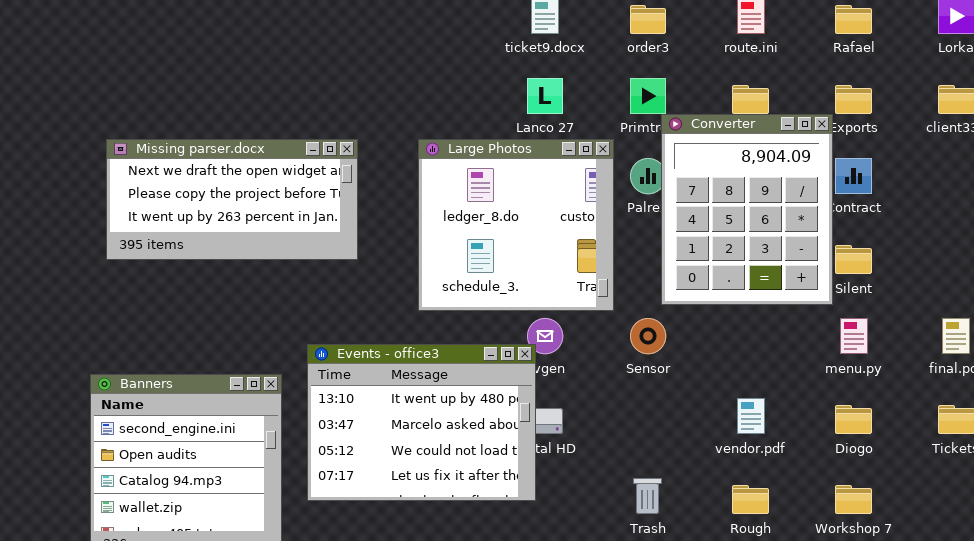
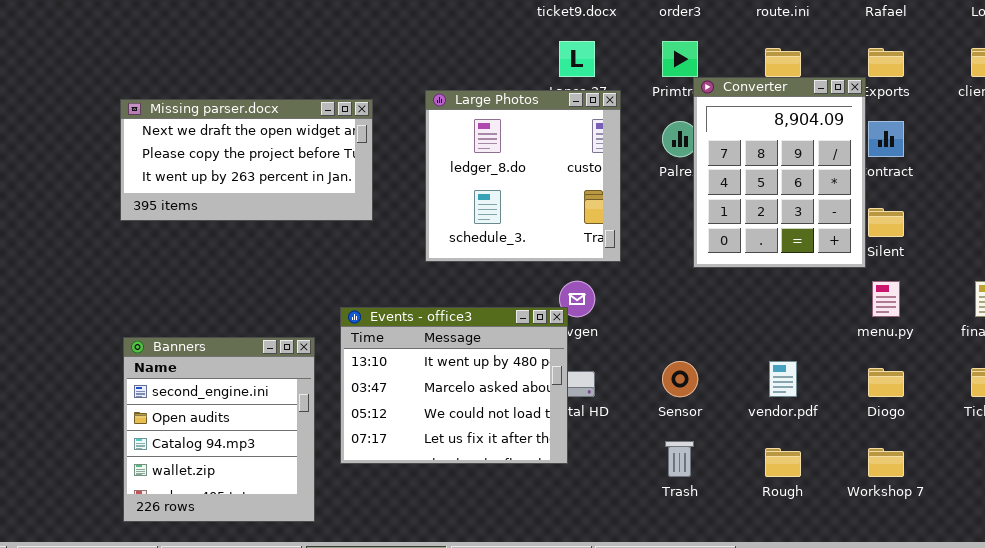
Missing parser.docx: [106,139,358,260] -> [120,99,373,221], moved
Large Photos: [418,139,614,311] -> [425,90,621,262], moved
Sensor: [630,318,666,354] -> [662,361,698,397], moved

